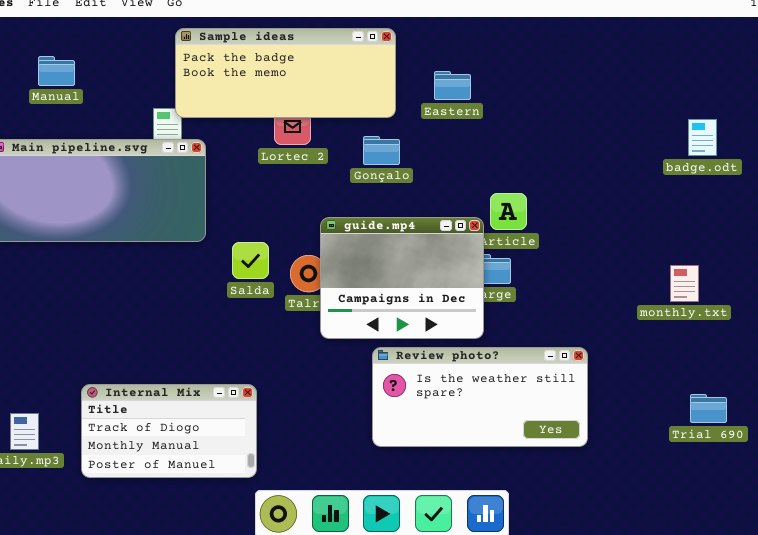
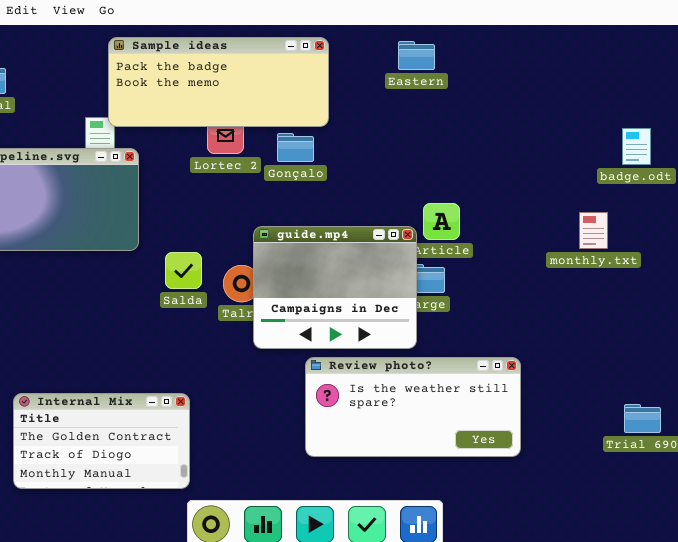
Eastern: [434,71,471,100] -> [398,41,435,70], moved
Gonçalo: [363,136,400,165] -> [277,133,314,162], moved
monthly.txt: [670,265,699,302] -> [579,212,608,249], moved
Internal Mix: [81,384,257,478] -> [13,393,190,489], scrolled up 1 row

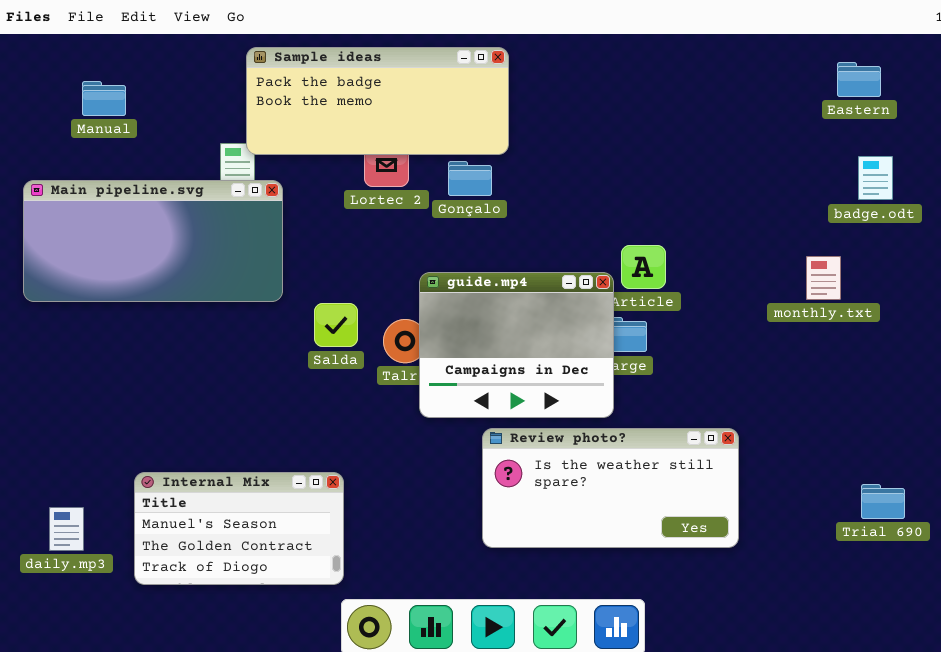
Eastern: [398,41,435,70] -> [837,62,881,97], moved
Internal Mix: [13,393,190,489] -> [134,472,344,585], scrolled up 1 row

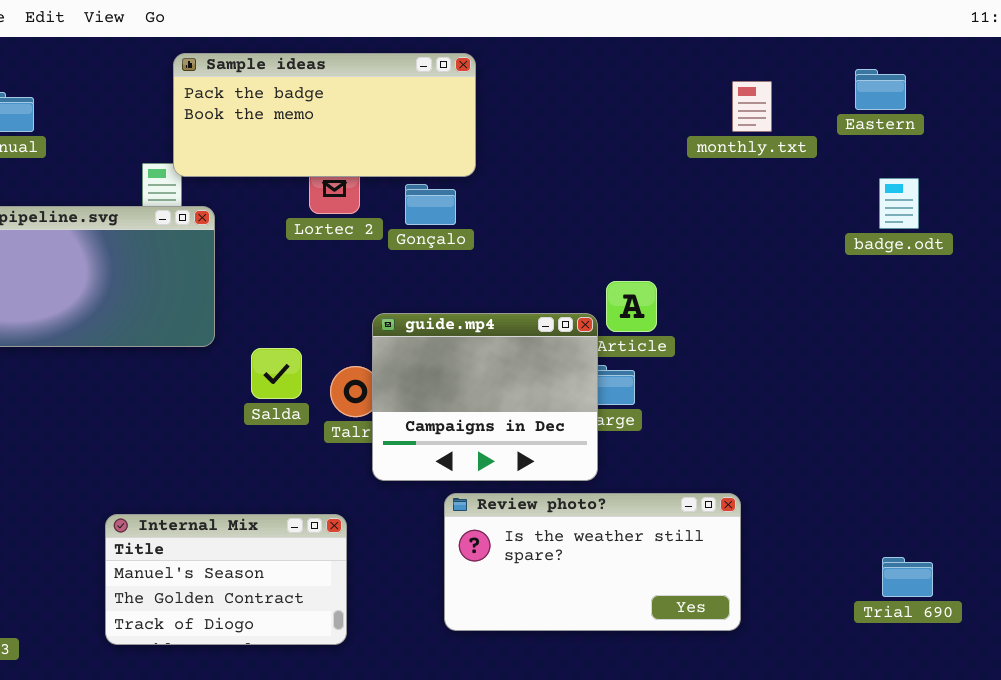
monthly.txt: [806,256,841,300] -> [732,81,772,132], moved
Internal Mix: [134,472,344,585] -> [105,514,347,645], moved

